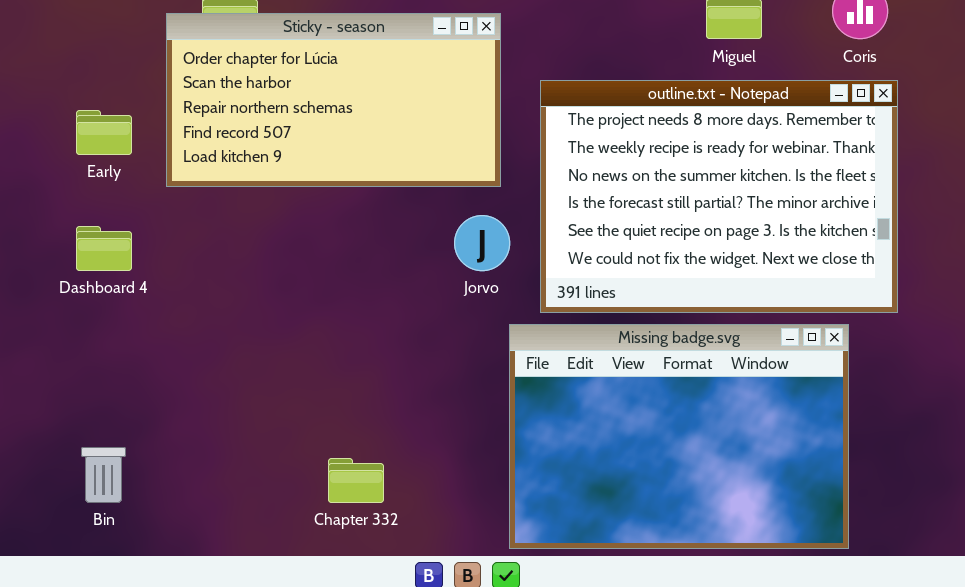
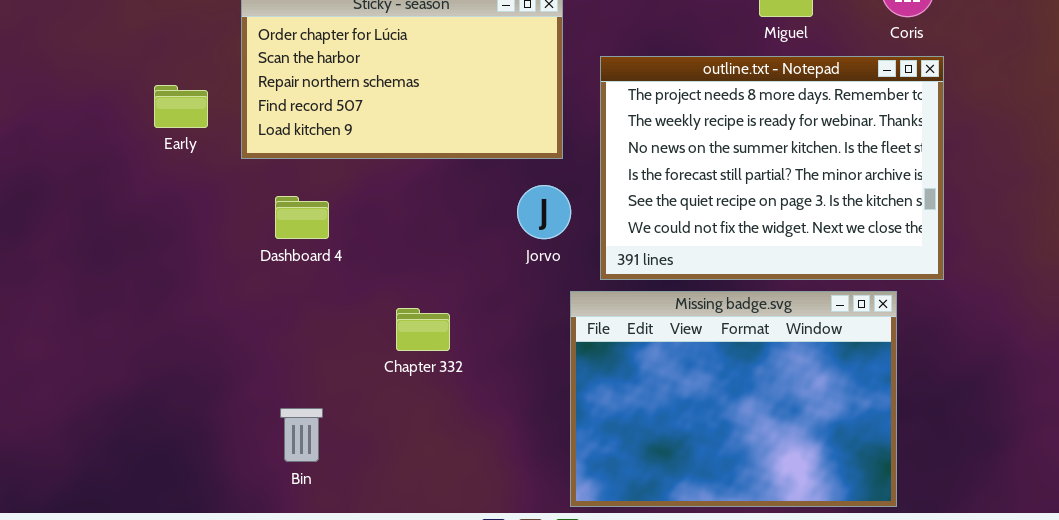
Dashboard 4: [76,226,132,271] -> [275,196,329,239], moved
Bin: [81,447,126,503] -> [280,408,323,462], moved
Chapter 332: [328,458,384,503] -> [396,308,450,351], moved

